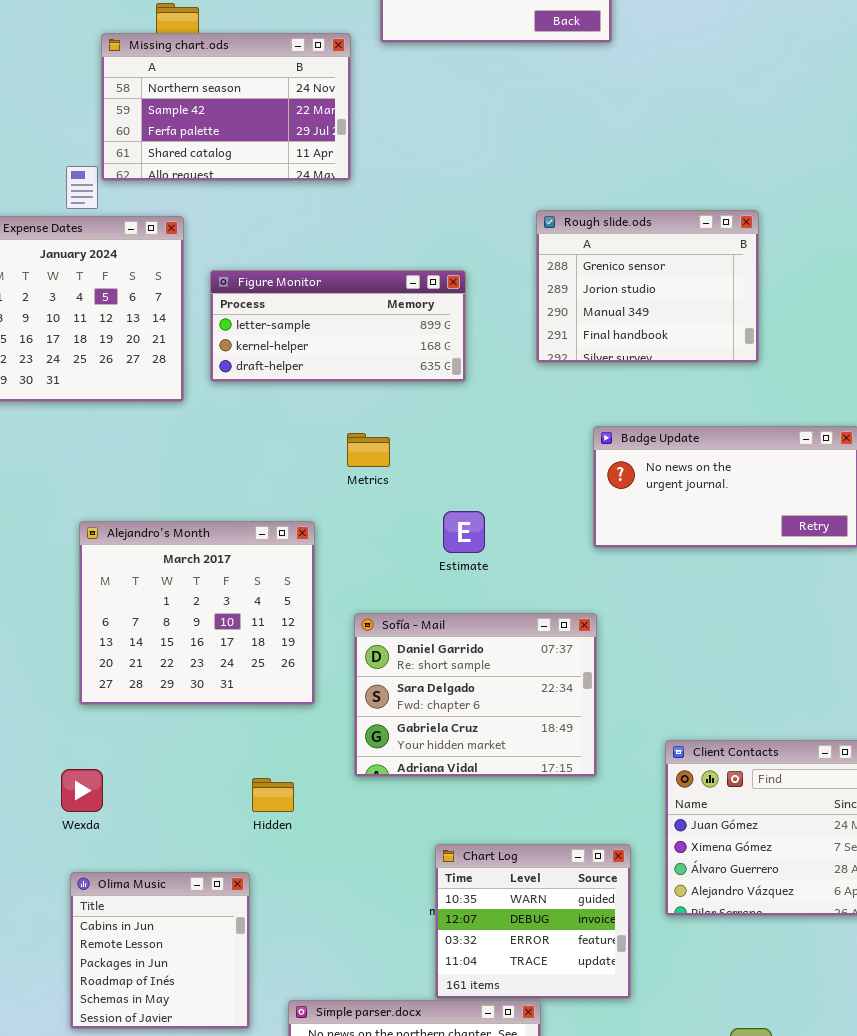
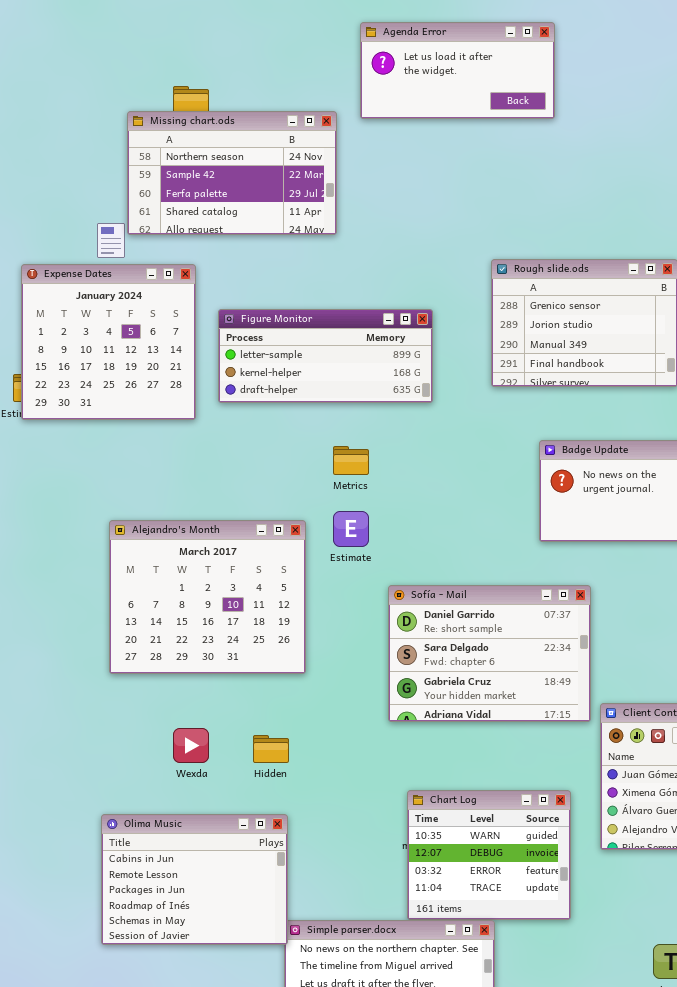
Estimate: [443,511,485,553] -> [333,511,369,547], moved
Sofía - Mail: [354,613,597,777] -> [388,585,591,722], moved
Wexda: [61,769,103,812] -> [173,728,209,763], moved
Olima Music: [70,872,250,1029] -> [101,814,288,945], resized

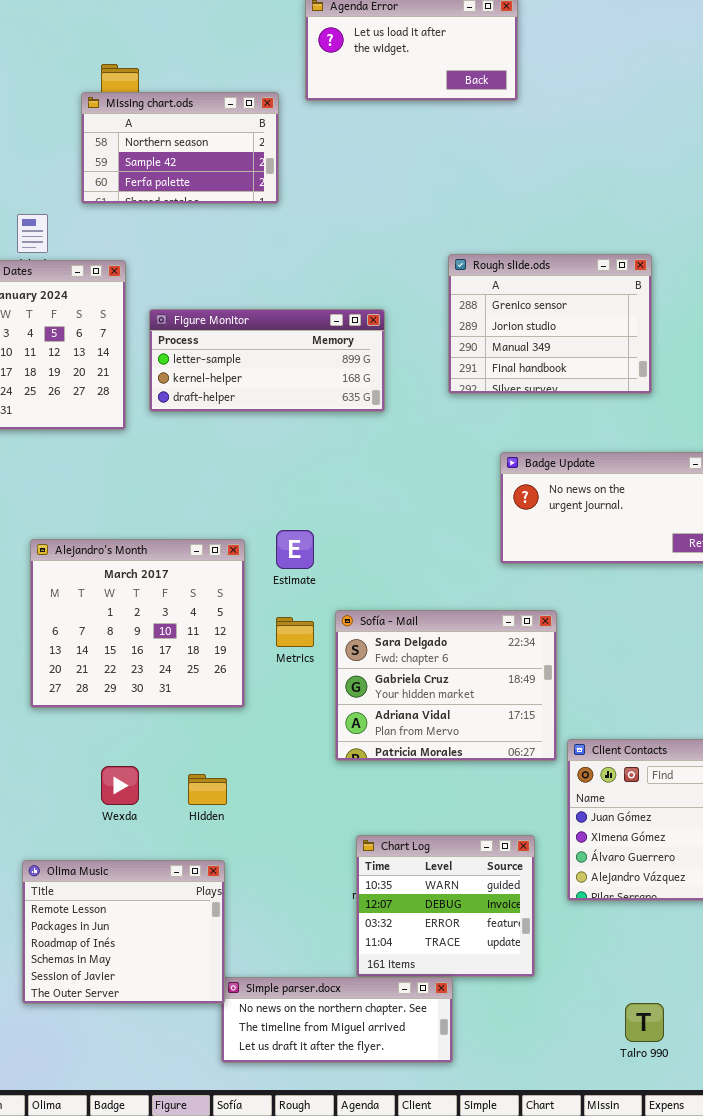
Missing chart.ods: [127,111,337,235] -> [81,92,279,204], resized
Metrics: [333,446,369,475] -> [276,617,314,647], moved
Sofía - Mail: [388,585,591,722] -> [335,610,557,761], scrolled down 1 row
Olima Music: [101,814,288,945] -> [22,860,225,1004], scrolled down 1 row

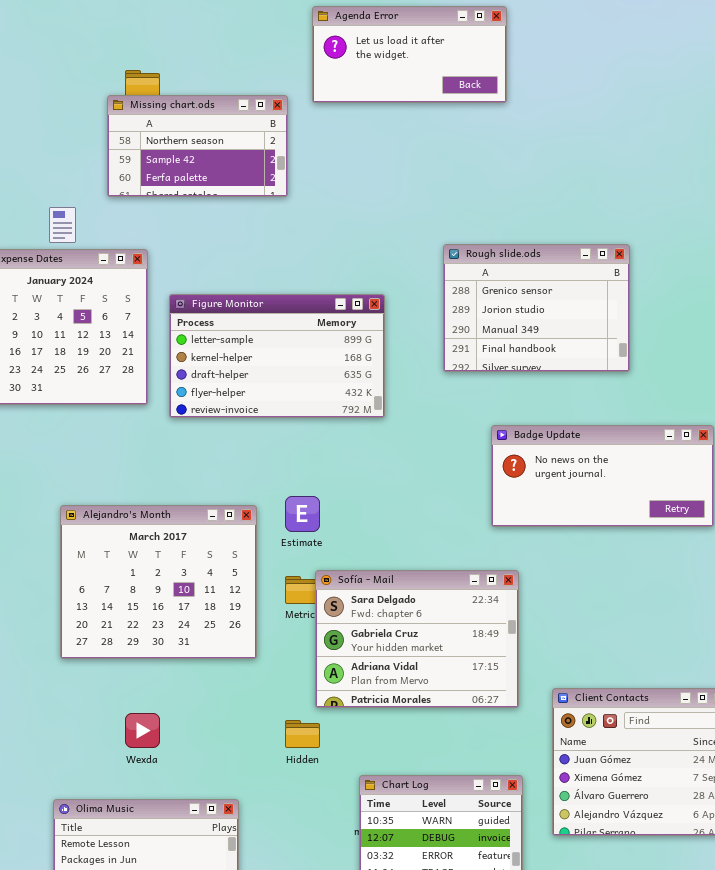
Figure Monitor: [149,309,385,412] -> [169,294,385,418], resized
Sofía - Mail: [335,610,557,761] -> [315,570,519,708], moved
Hidden: [188,774,227,805] -> [285,720,320,748], moved

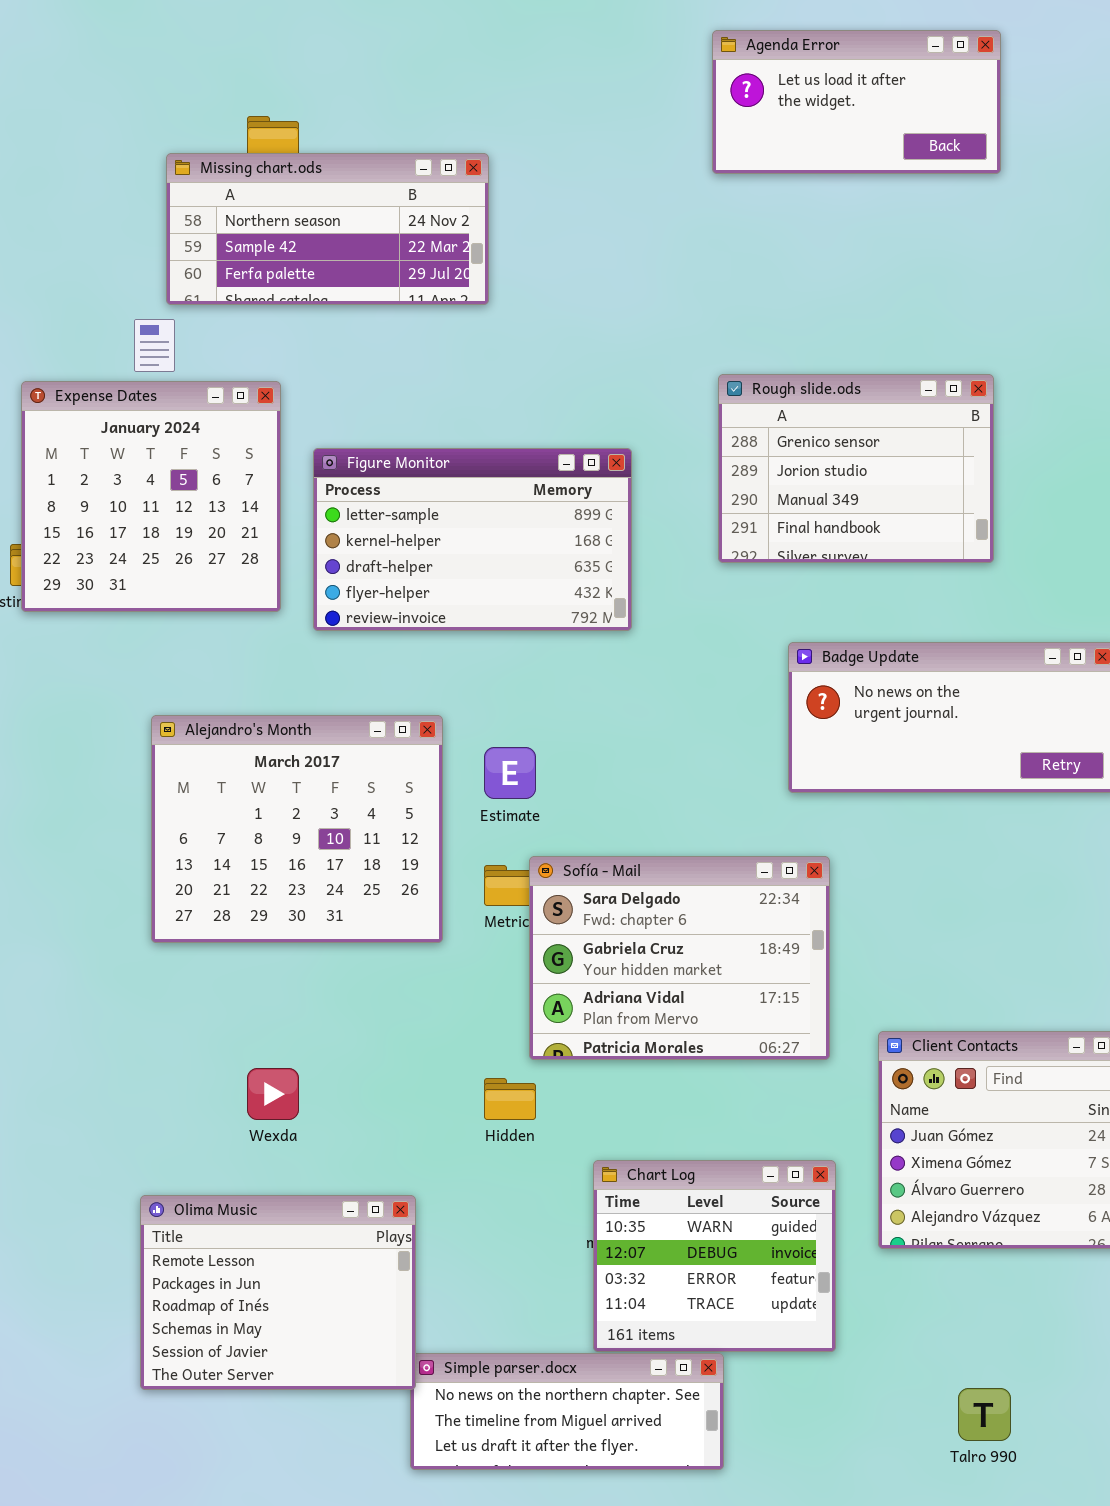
Agenda Error: [312,6,507,103] -> [712,30,1001,174], moved
Missing chart.ods: [107,95,288,197] -> [166,153,489,305], resized
Alejandro's Month: [60,505,257,659] -> [151,715,443,943], moved

